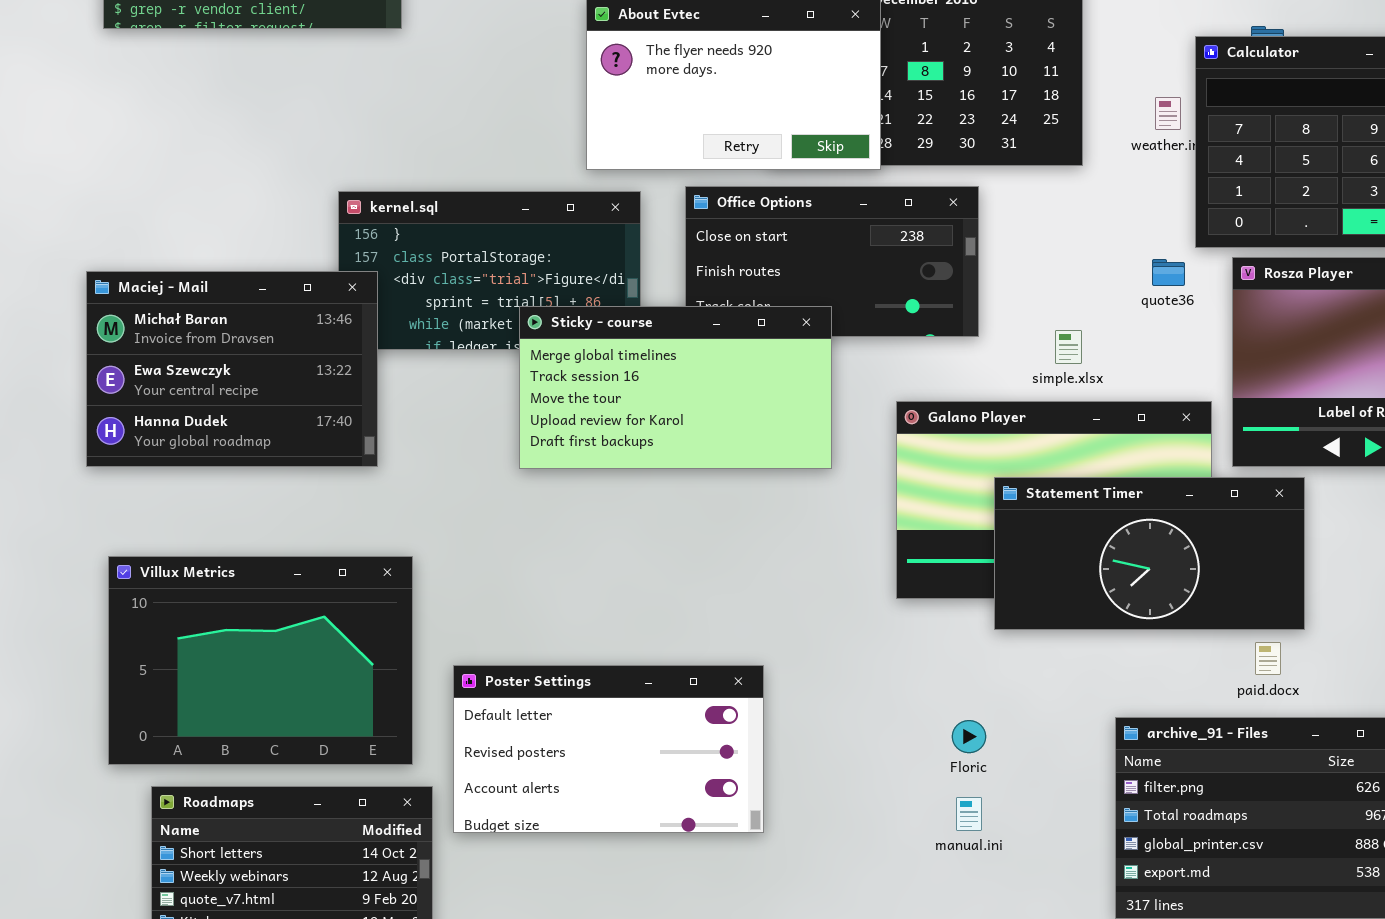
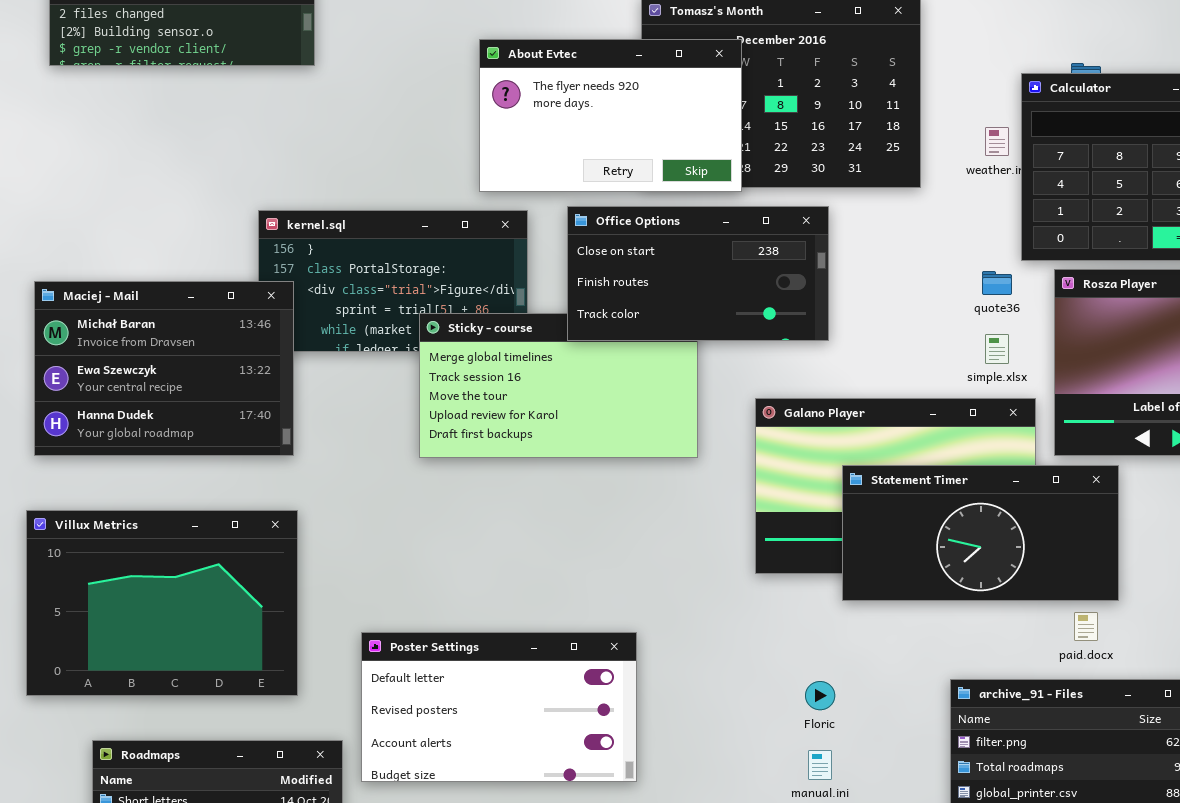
Office Options: [685,186,979,337] -> [567,206,829,341], raised
simple.xlsx: [1055,330,1082,364] -> [985,334,1009,364], moved
Villux Metrics: [108,556,413,765] -> [26,510,298,696], moved

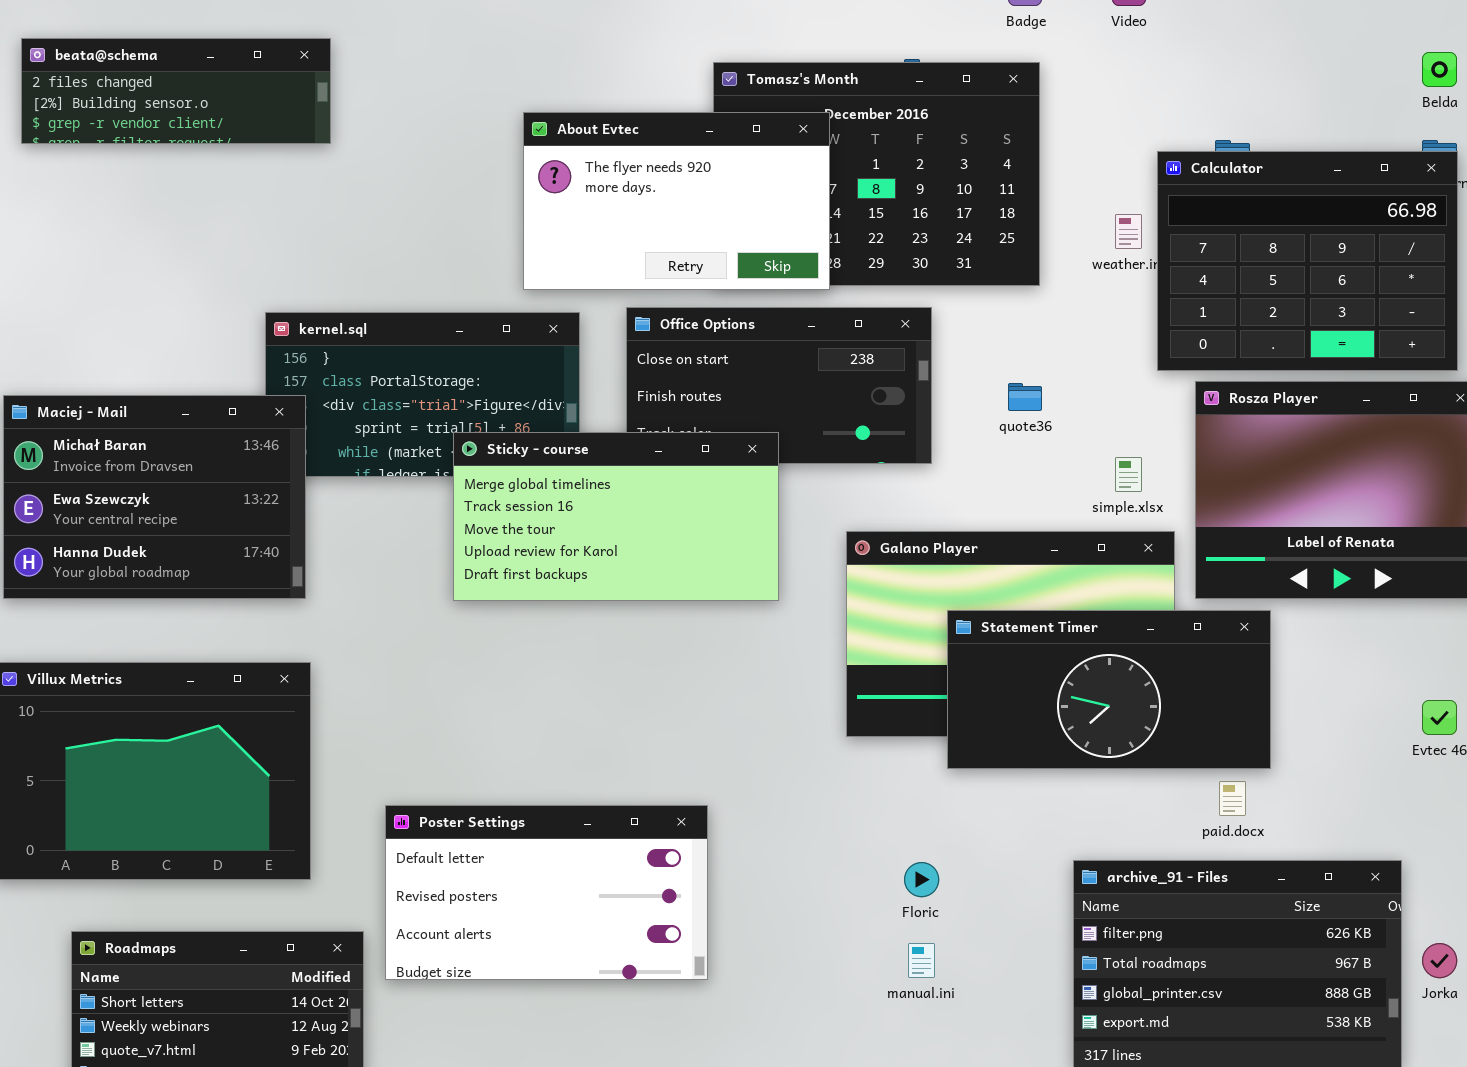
quote36: [982,271,1012,295] -> [1008,383,1042,411], moved
Sticky - course: [419,313,698,458] -> [453,432,779,601], raised

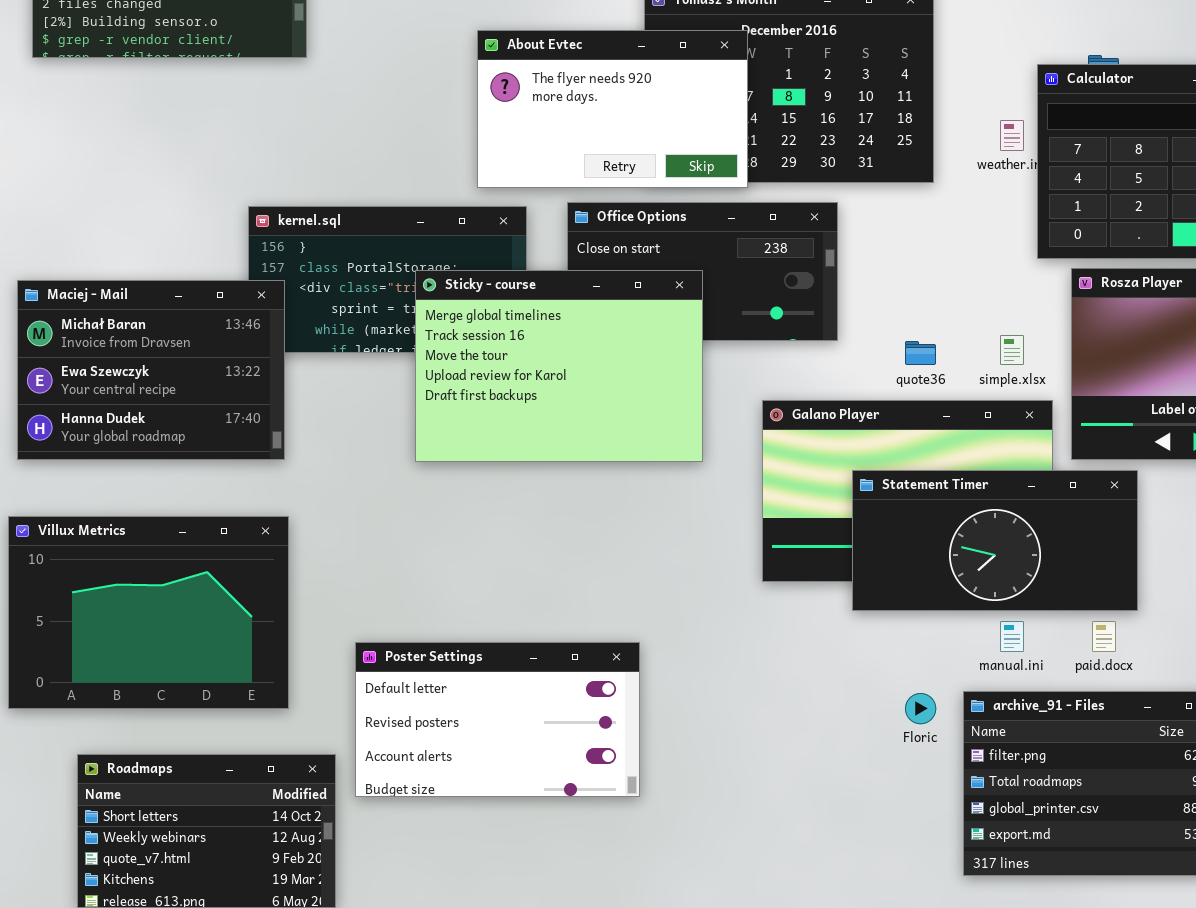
quote36: [1008,383,1042,411] -> [905,341,936,365], moved
Sticky - course: [453,432,779,601] -> [415,270,703,462], resized
Floric: [904,862,939,897] -> [905,693,936,724], moved
manual.ini: [908,943,935,978] -> [1000,621,1024,652], moved

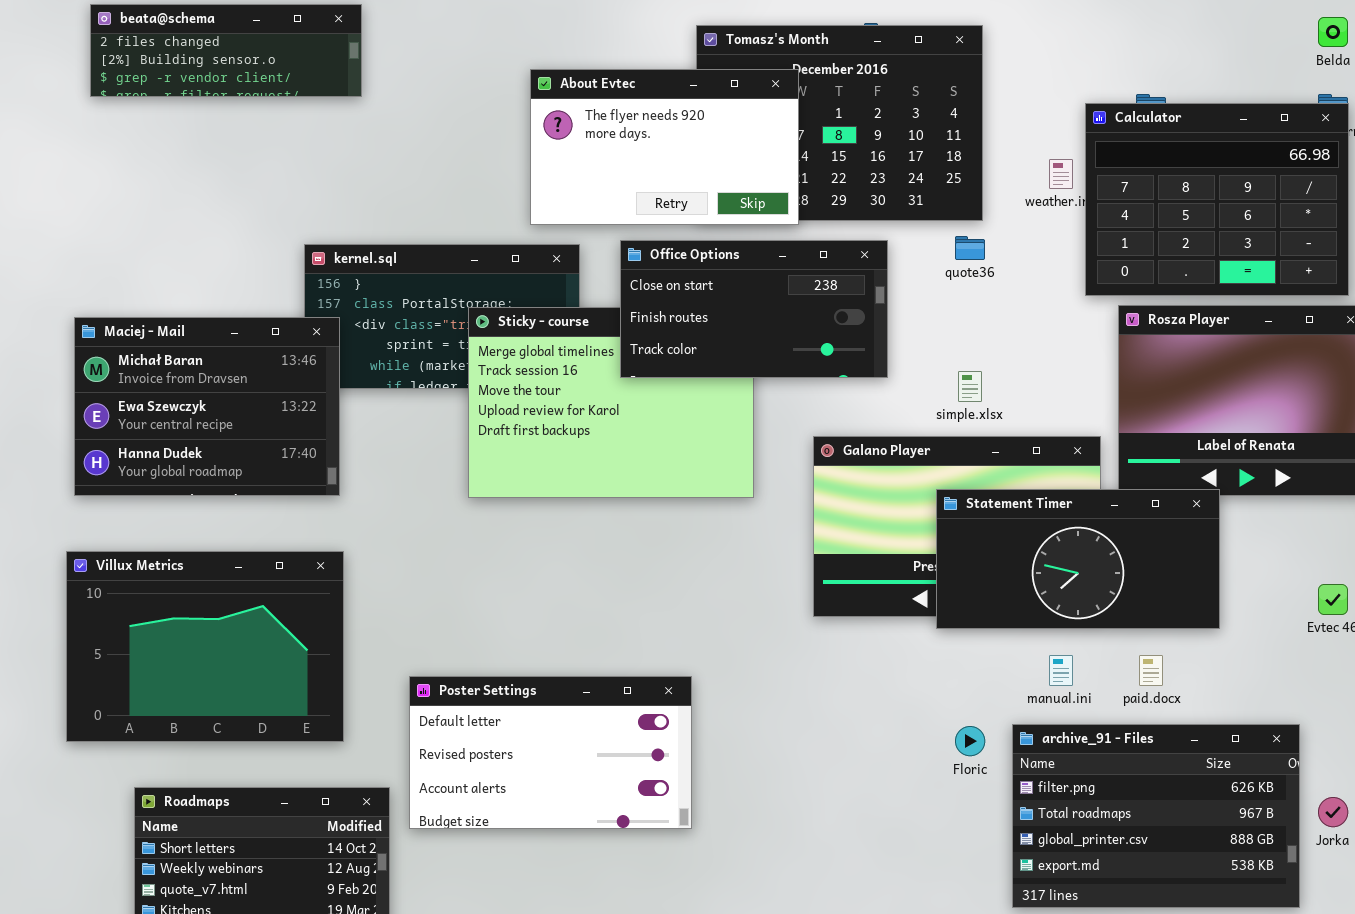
Office Options: [567,202,838,341] -> [620,240,888,378], raised
simple.xlsx: [1000,335,1024,365] -> [958,371,982,402], moved
quote36: [905,341,936,365] -> [955,236,985,260], moved
Statement Timer: [852,470,1138,611] -> [936,489,1220,629], moved

